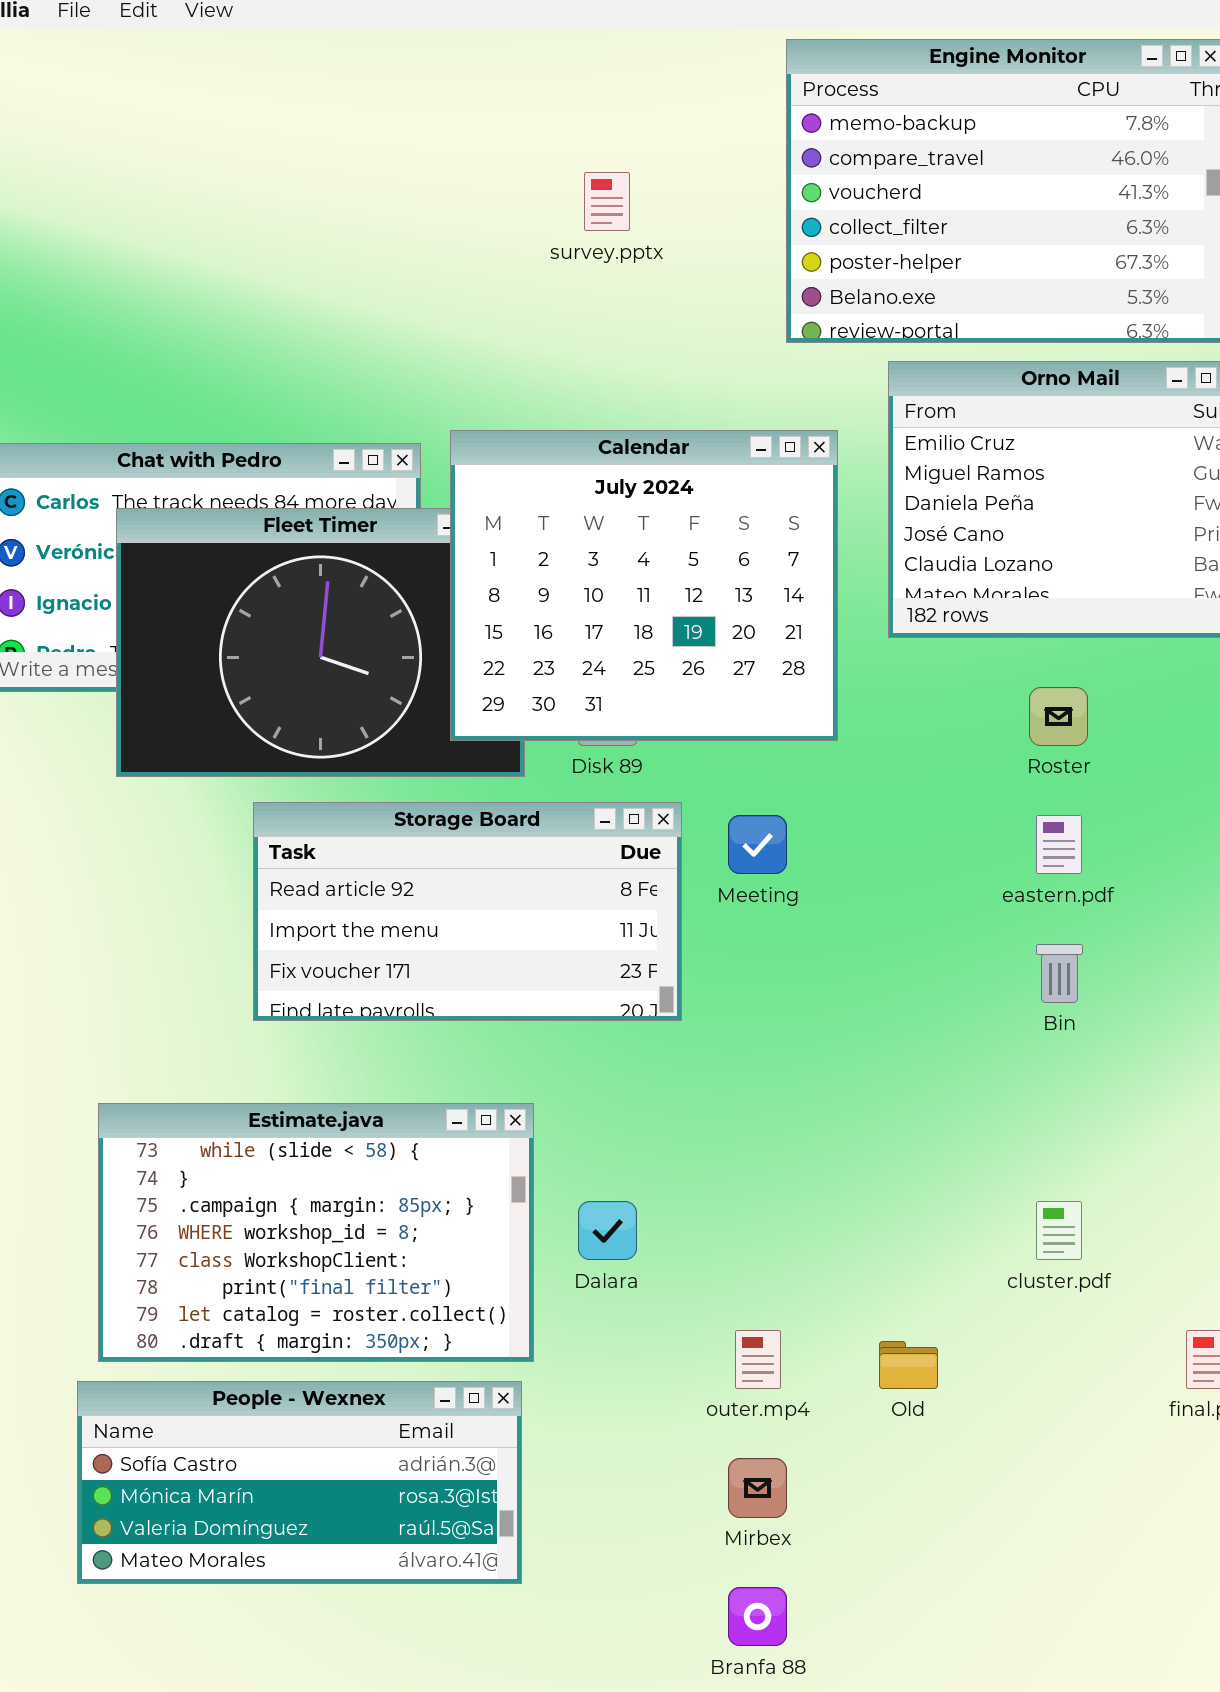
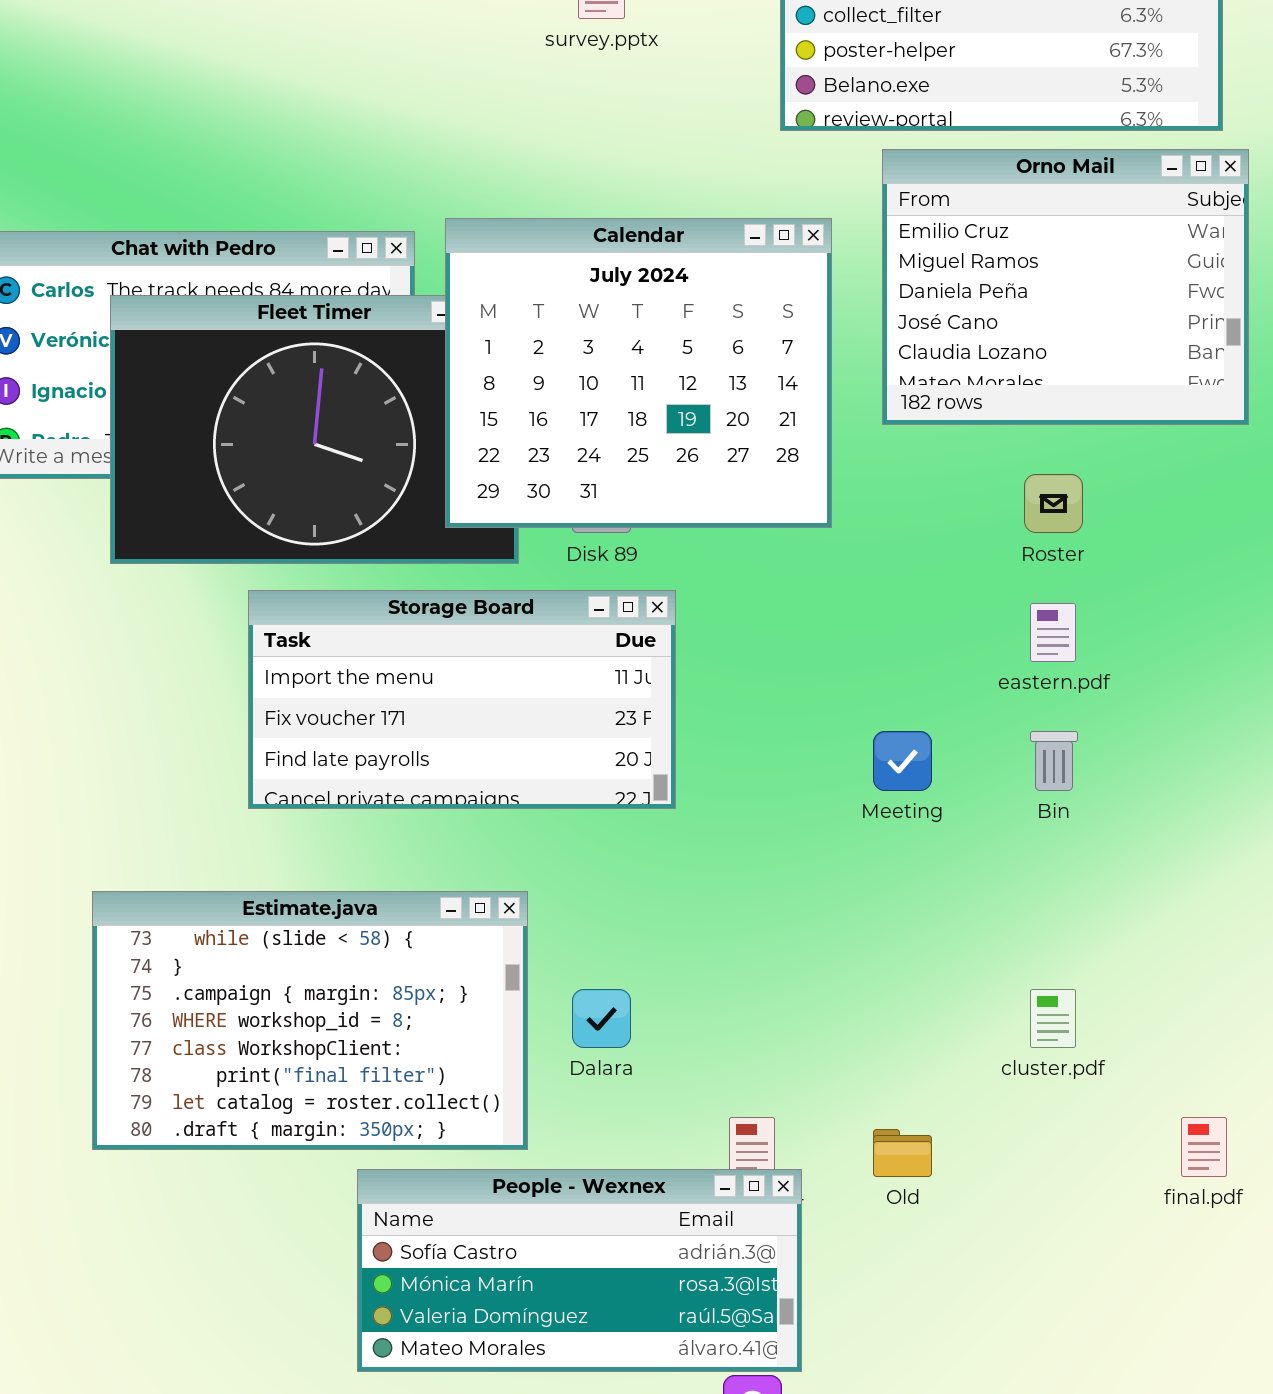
Storage Board: [253,802,682,1021] -> [248,590,676,809], scrolled down 1 row
Meeting: [728,815,787,874] -> [873,731,932,791], moved
People - Wexnex: [77,1381,522,1584] -> [357,1169,802,1372], moved

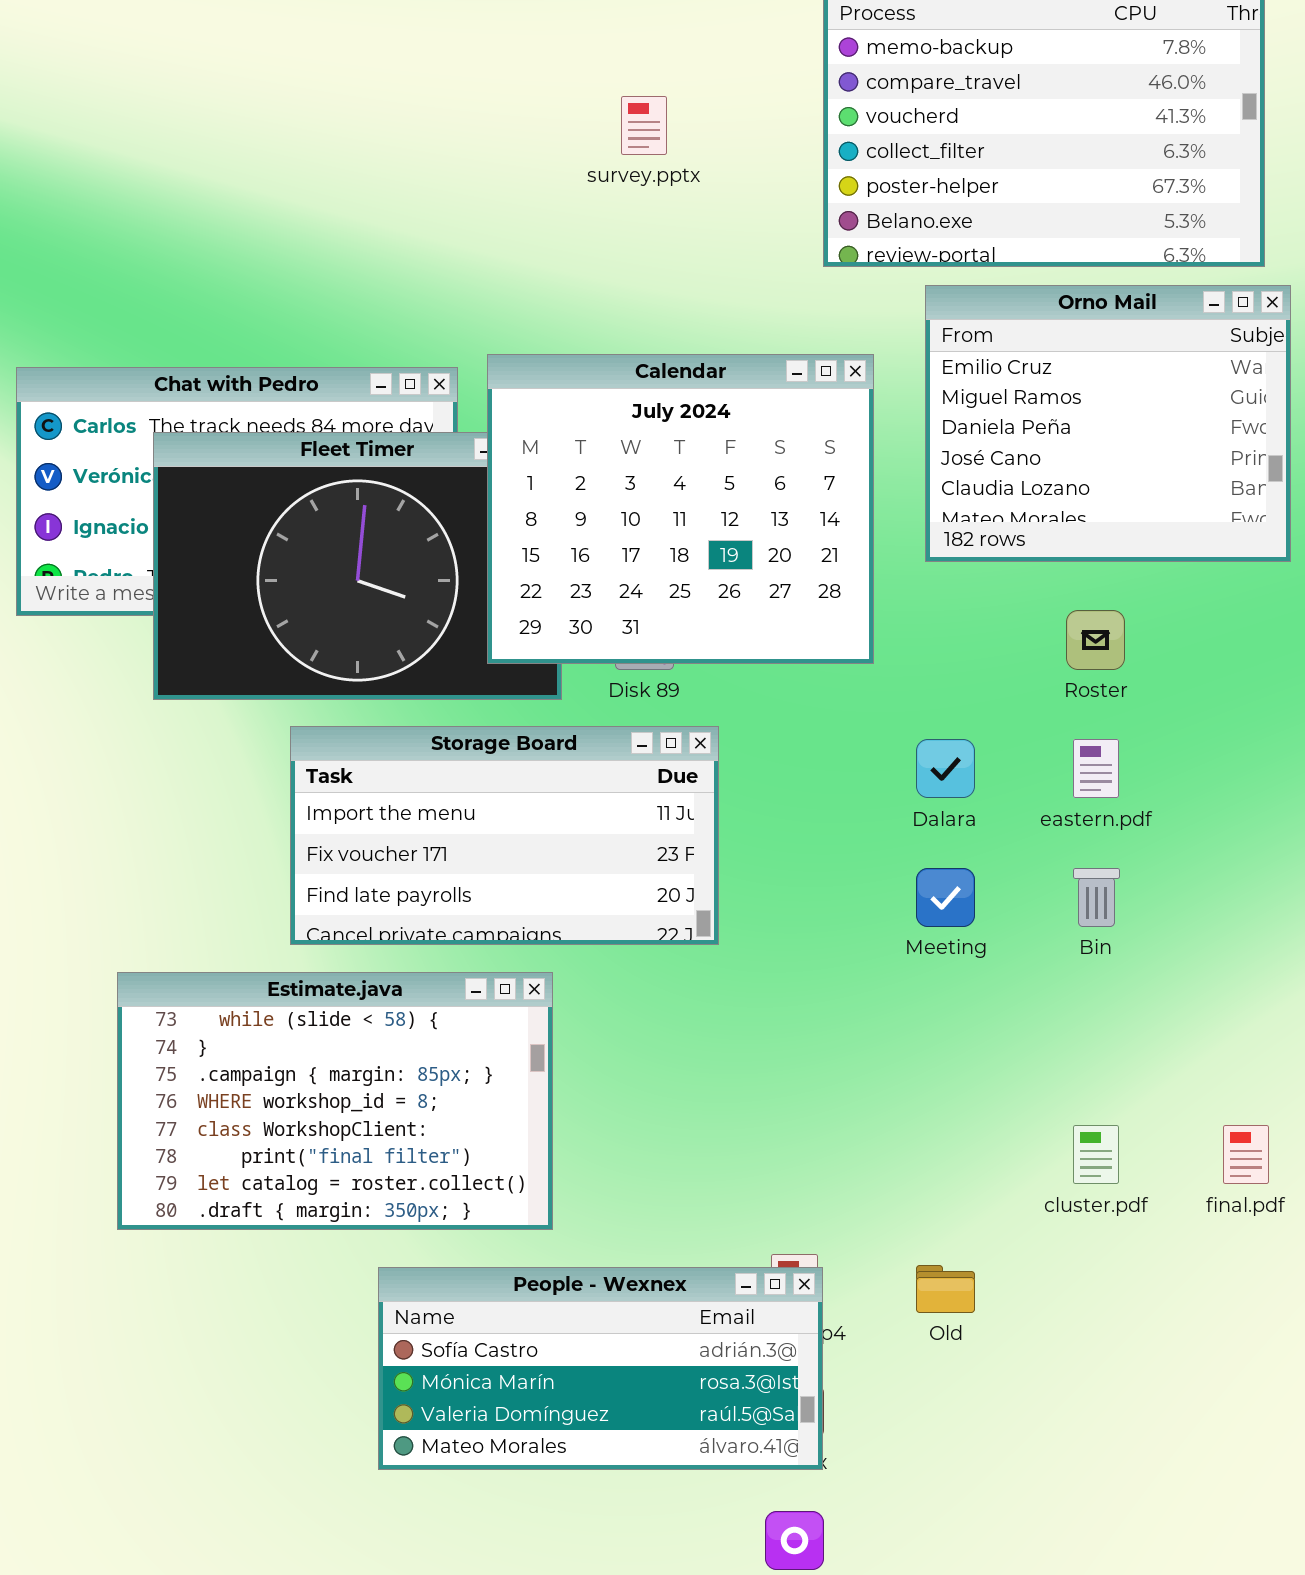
Estimate.java: [92,891,528,1150] -> [117,972,553,1230], moved
Dalara: [572,989,631,1048] -> [916,739,975,798], moved
final.pdf: [1181,1117,1227,1177] -> [1223,1125,1269,1184], moved
People - Wexnex: [357,1169,802,1372] -> [378,1267,823,1470], moved

